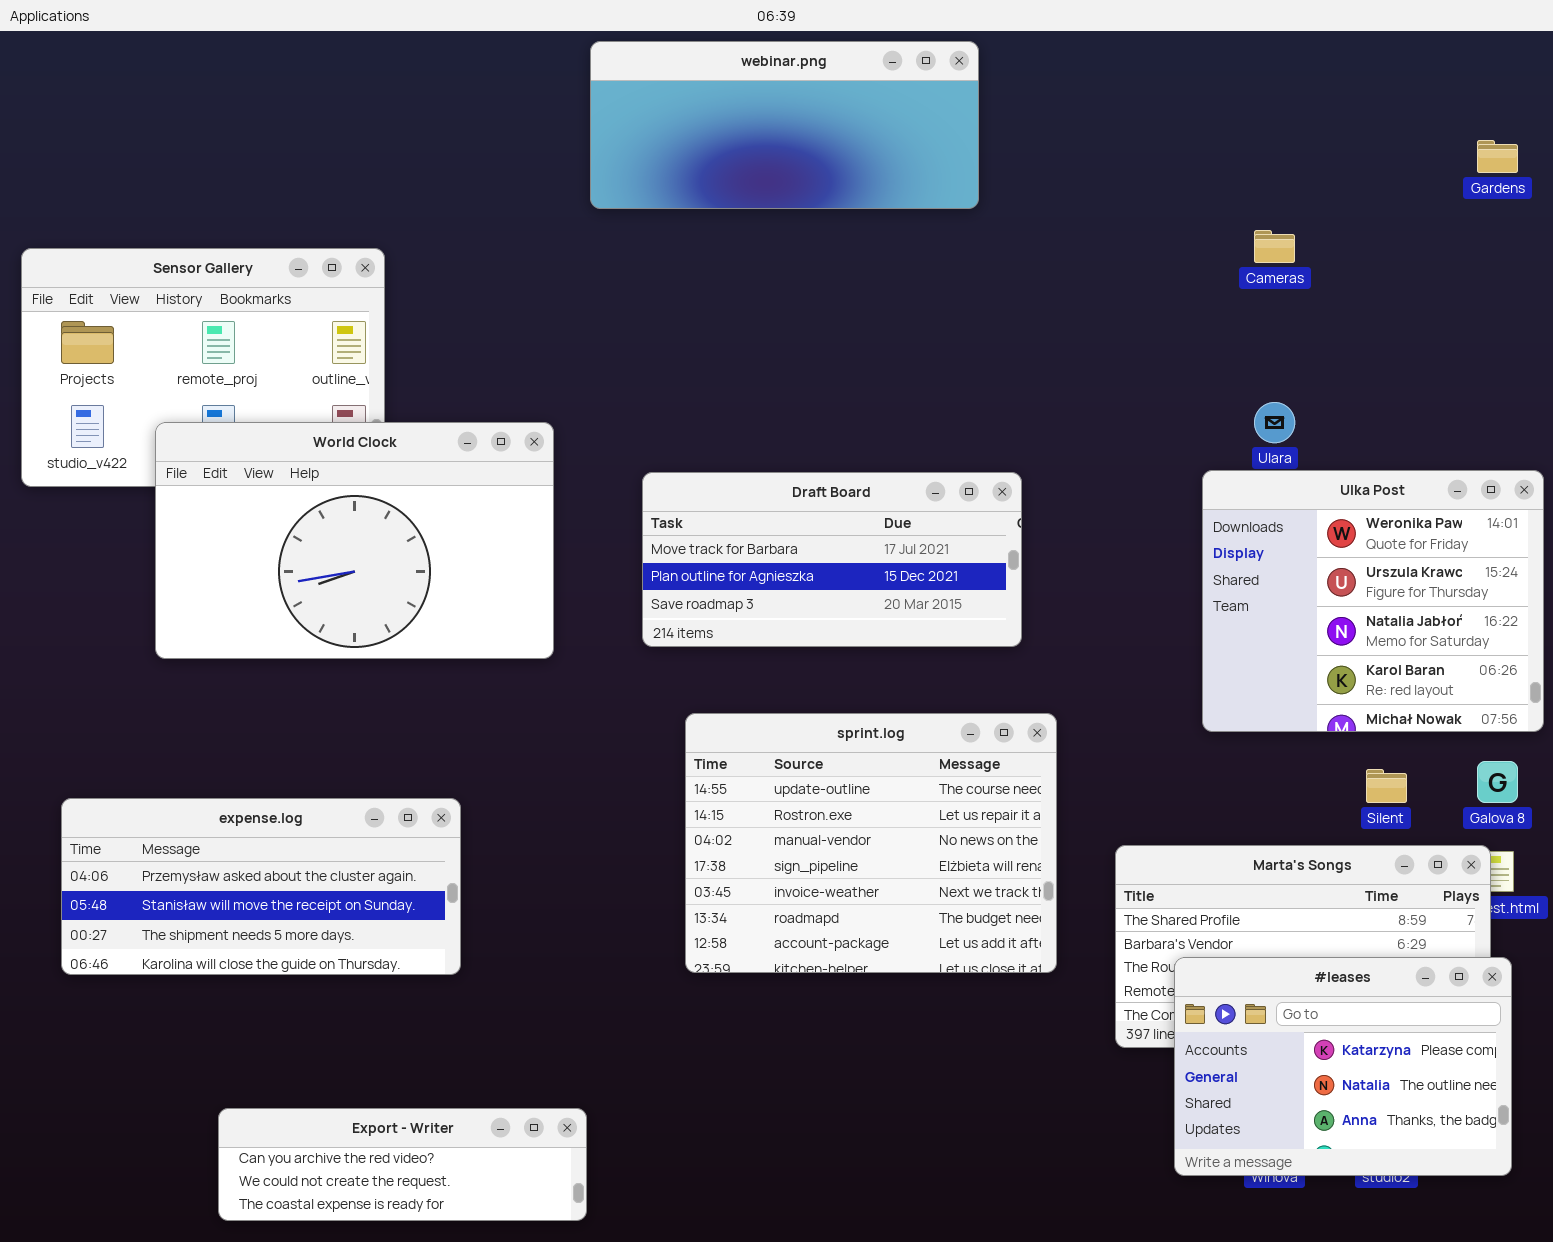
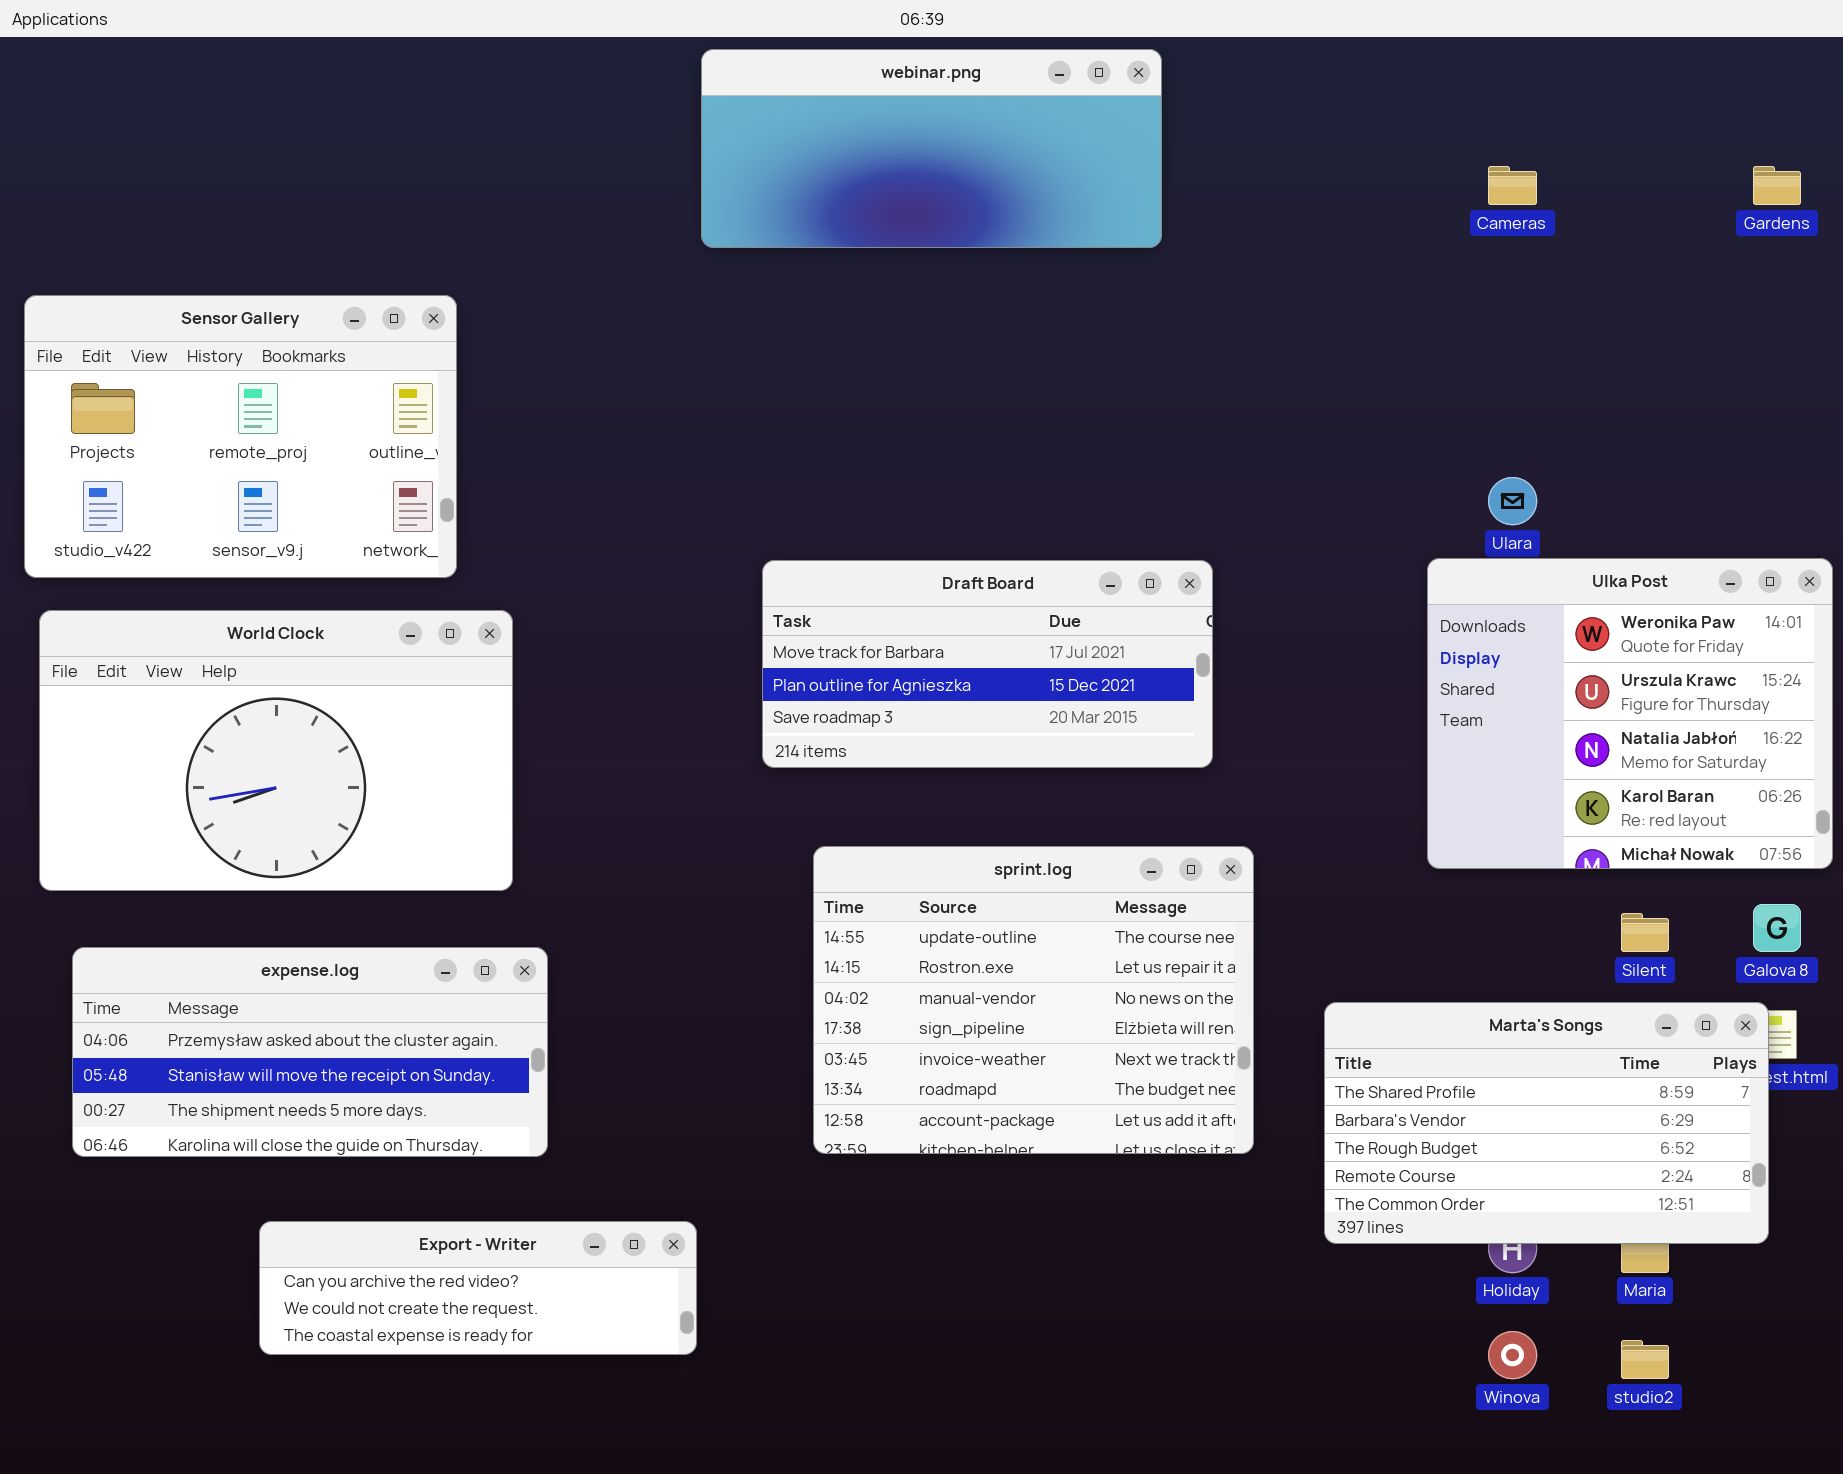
Cameras: [1254,230,1295,263] -> [1488,166,1537,205], moved
World Clock: [155,422,554,659] -> [39,610,513,891], moved
#leases: [1174,957,1512,1176] -> none, closed
Export - Writer: [218,1108,587,1221] -> [259,1221,697,1355], moved

